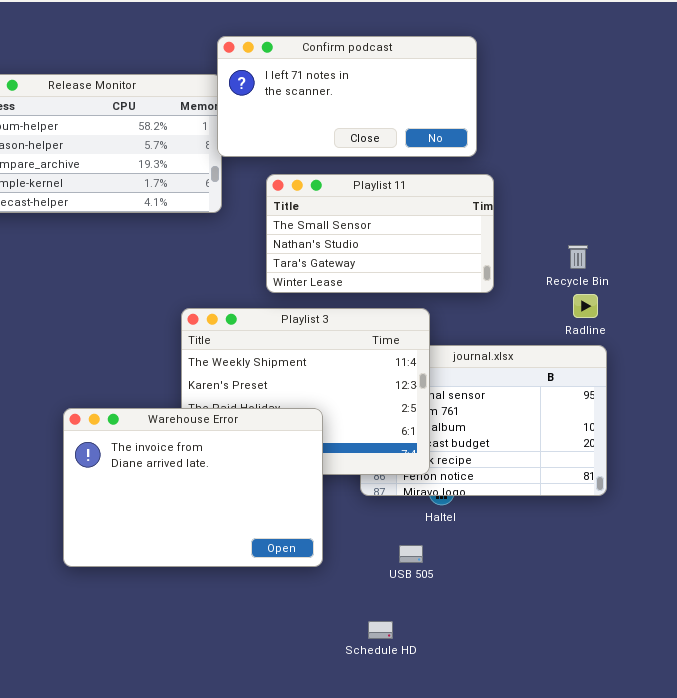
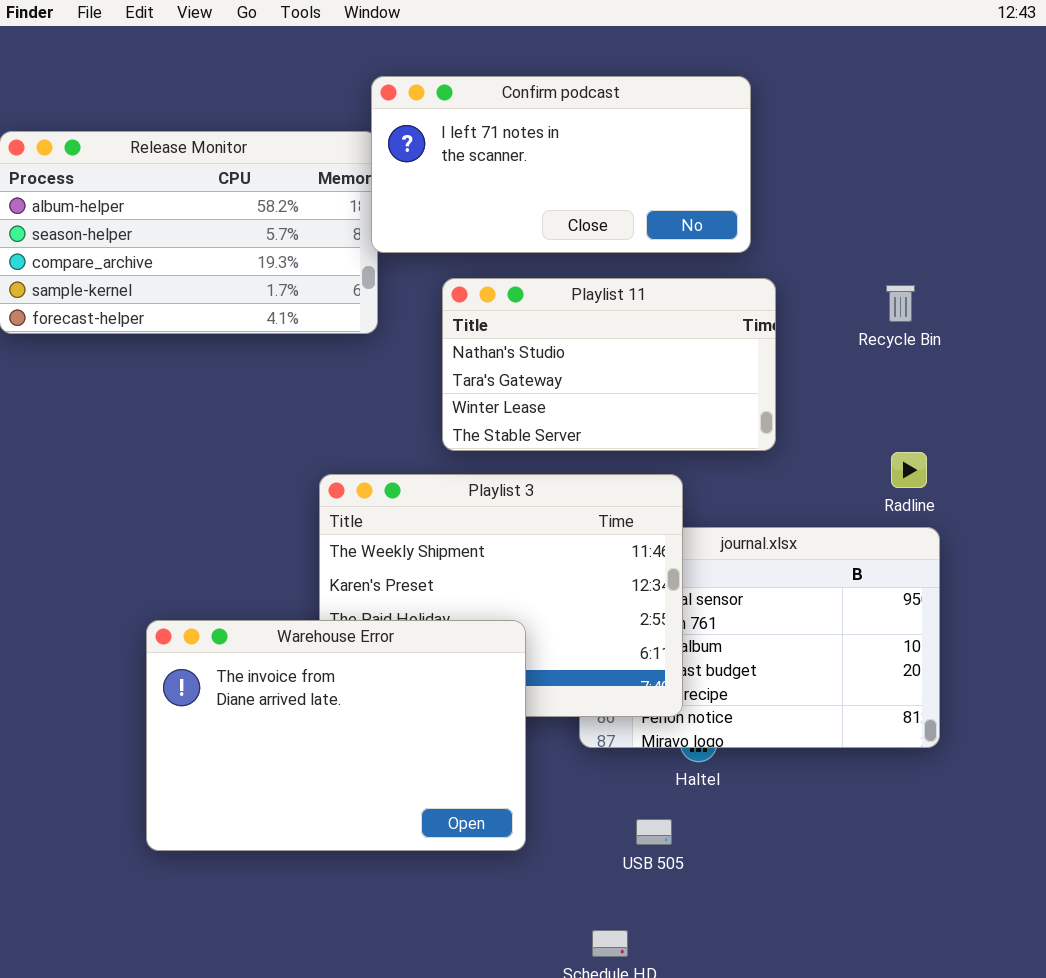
Playlist 11: [266,174,494,293] -> [442,278,776,451], scrolled down 1 row
Recycle Bin: [568,245,588,269] -> [886,285,915,322], moved

